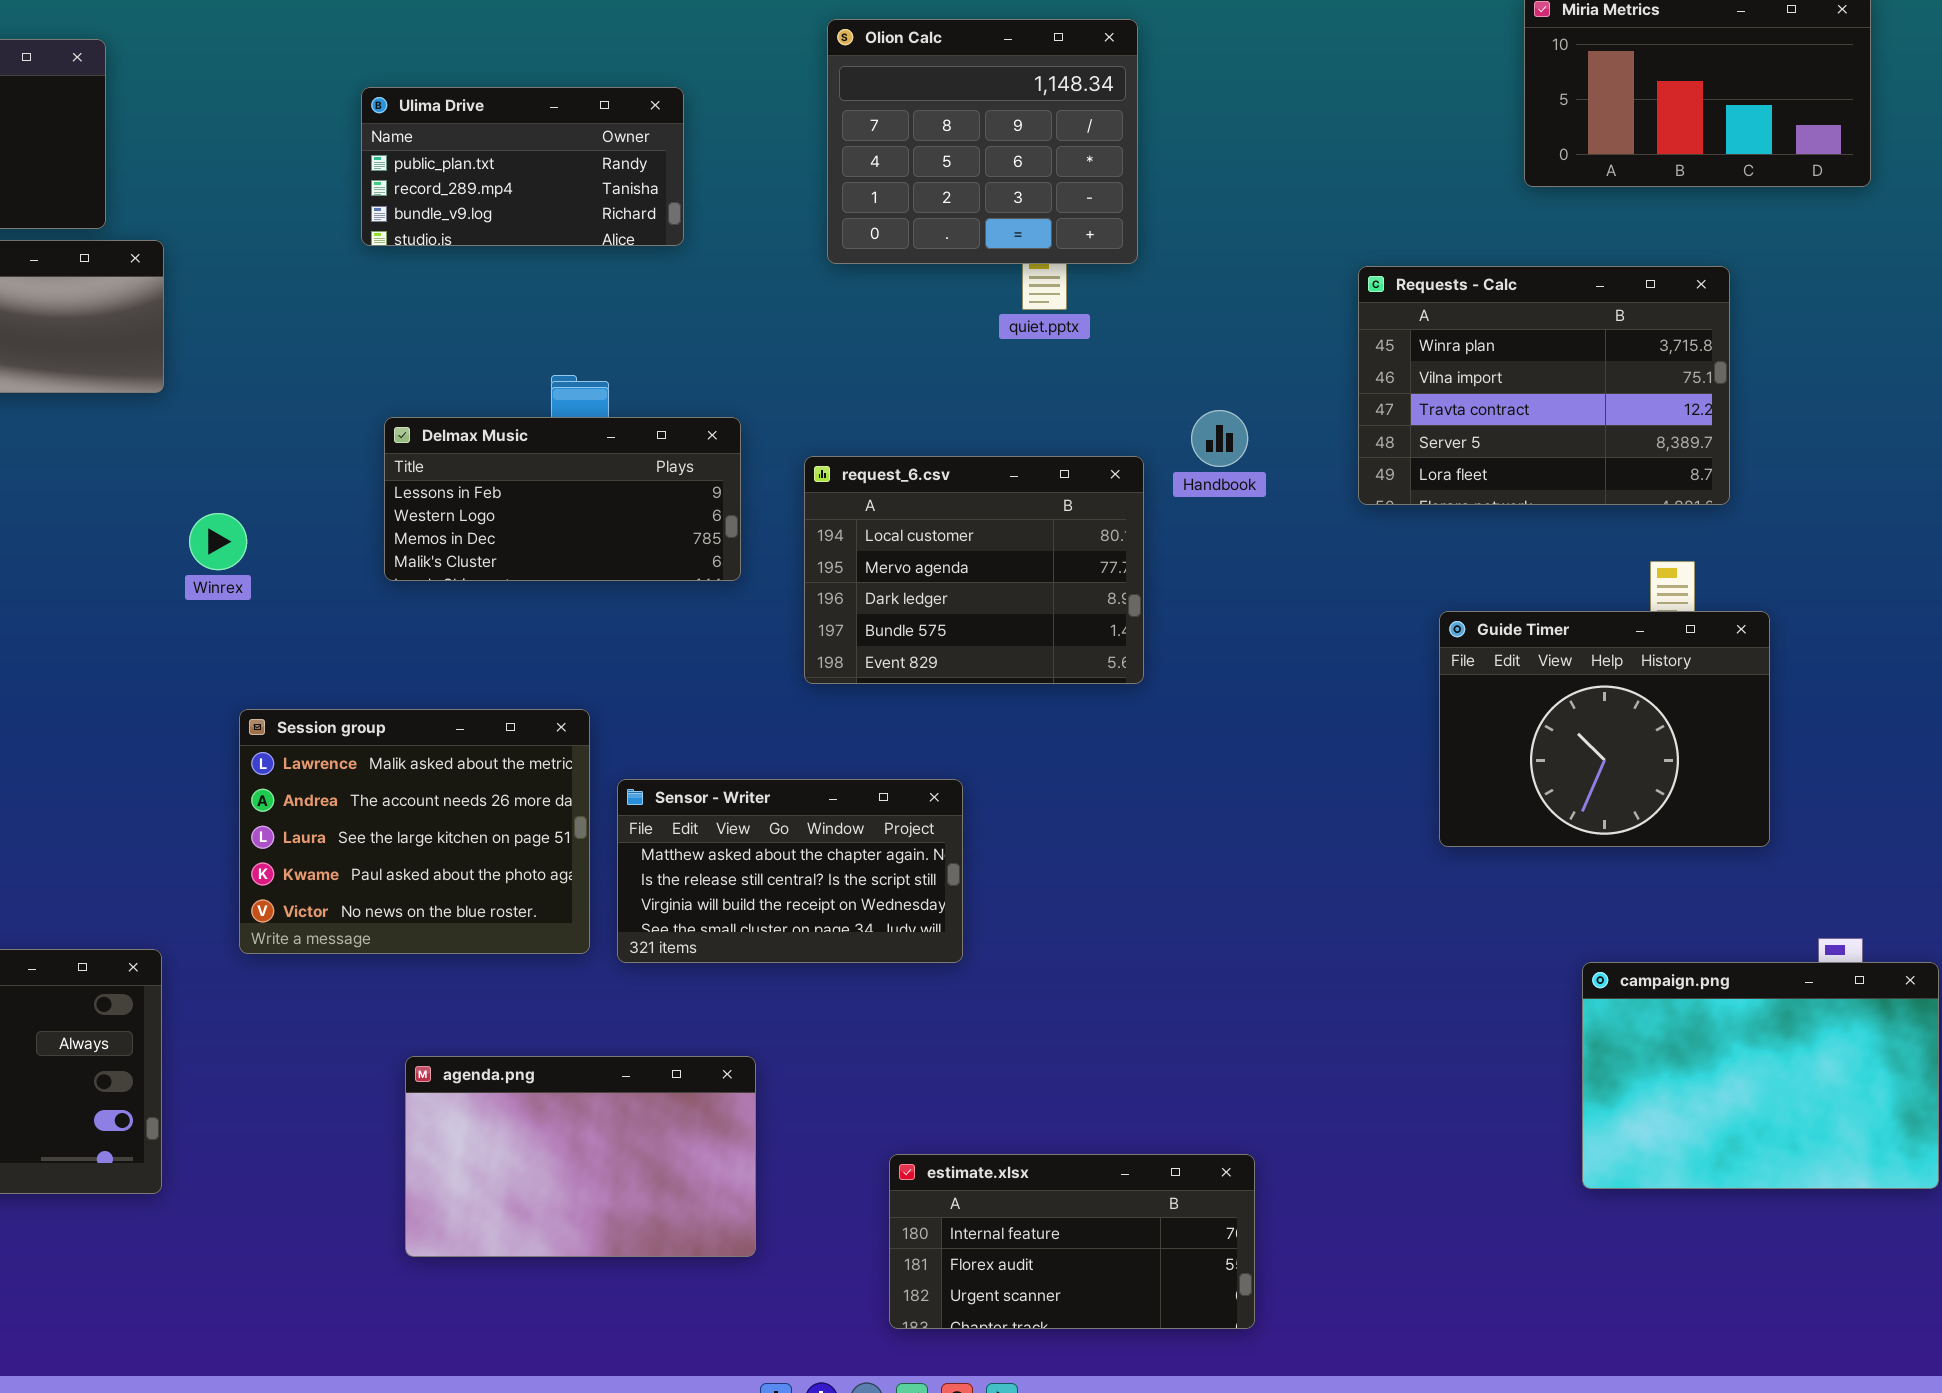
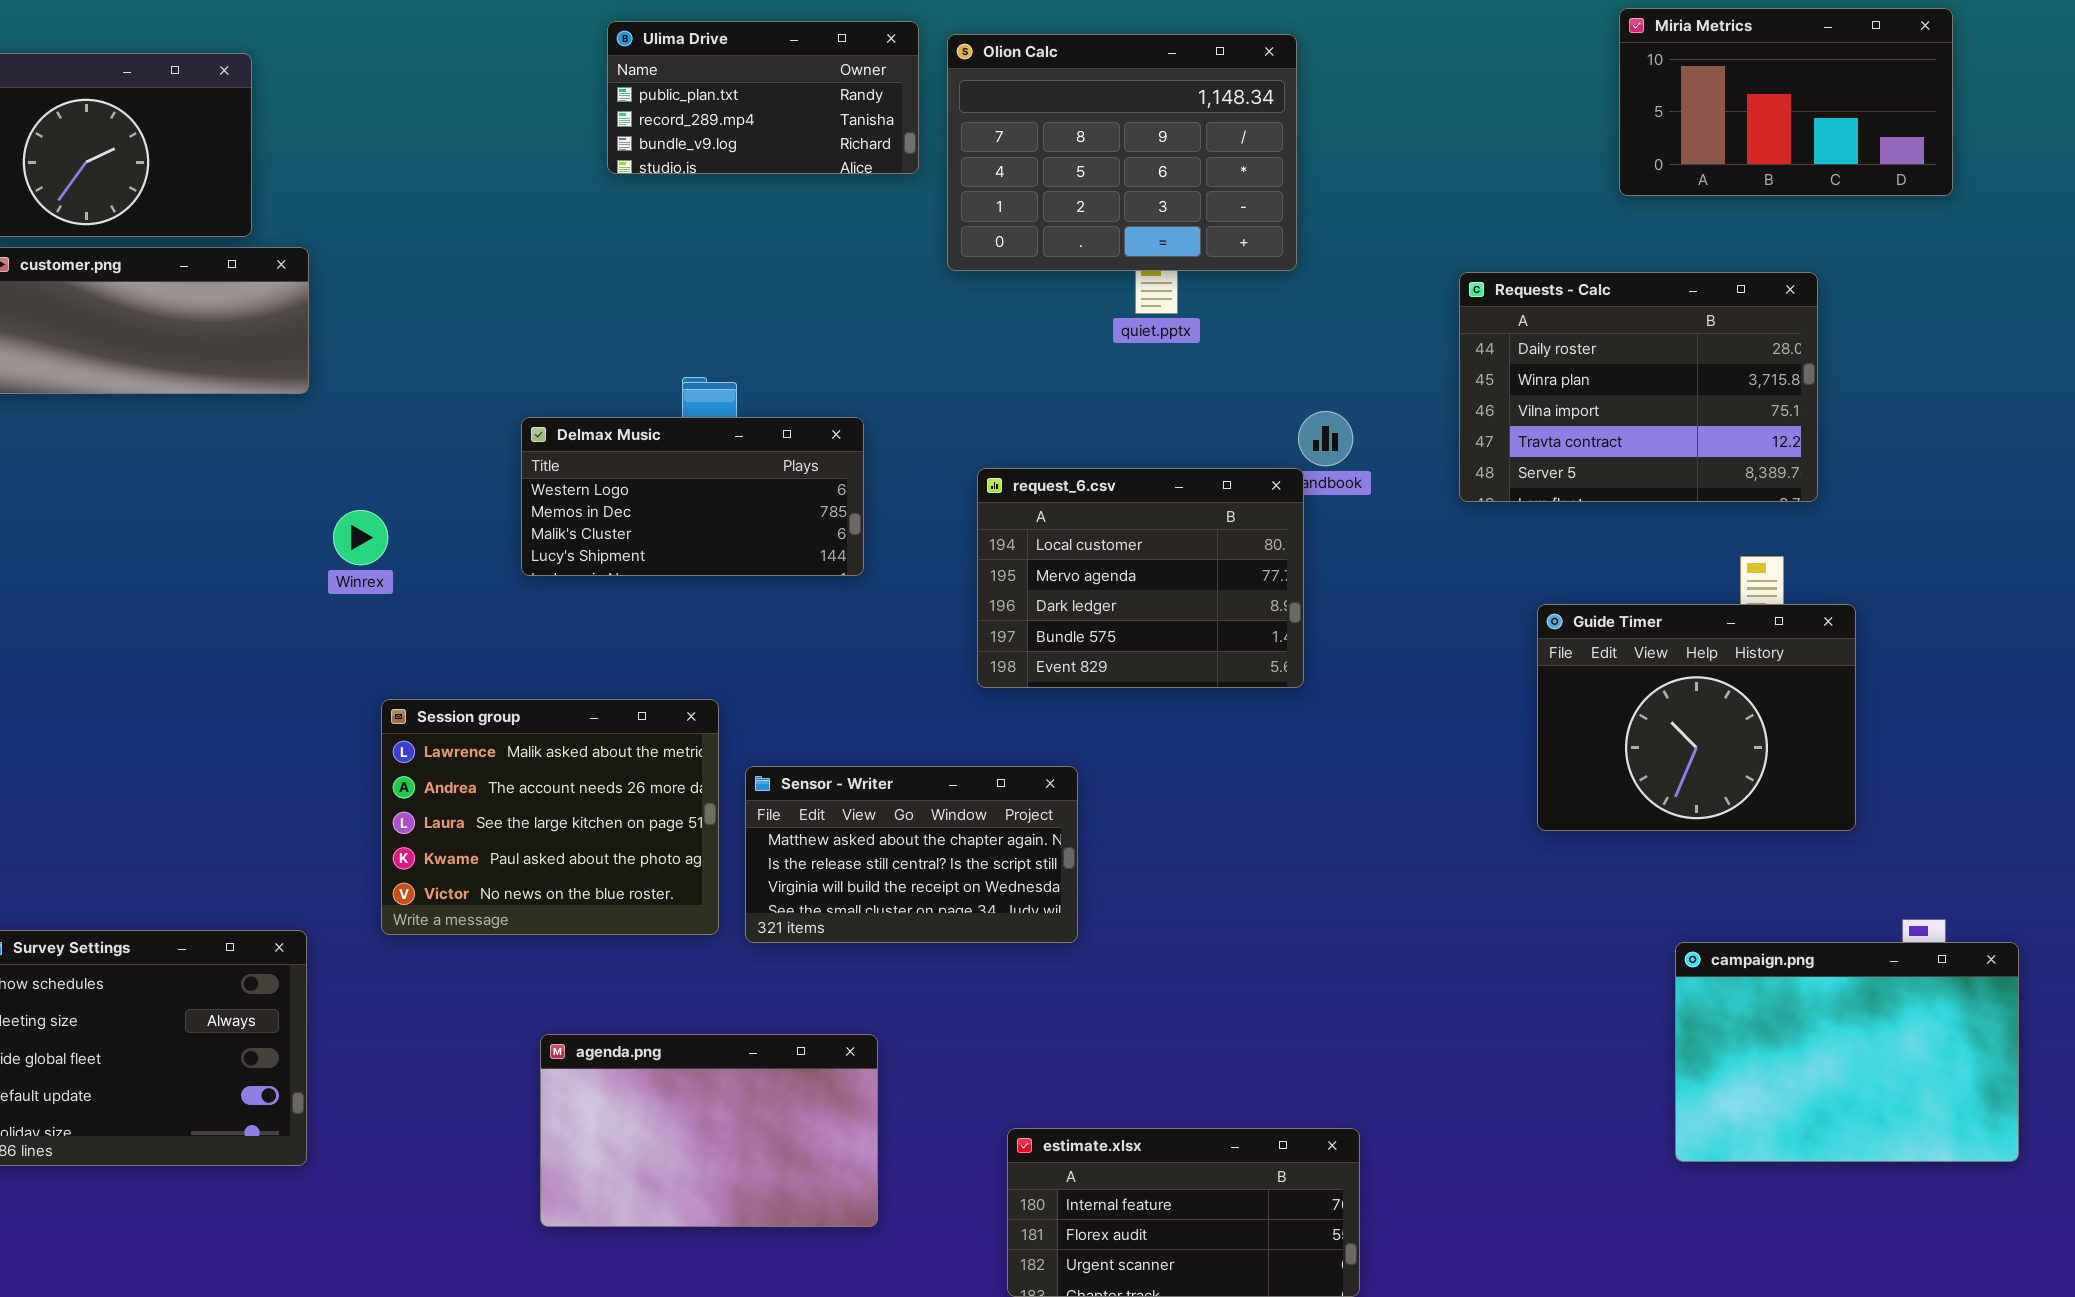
Olion Calc: [827,19,1138,264] -> [947,34,1297,271], resized
Ulima Drive: [361,87,684,246] -> [607,21,919,174], moved
Requests - Calc: [1358,266,1730,505] -> [1459,272,1818,502], scrolled up 1 row
Delmax Music: [384,417,741,581] -> [521,417,864,576], scrolled down 1 row
request_6.csv: [804,456,1144,684] -> [977,468,1304,688], moved

